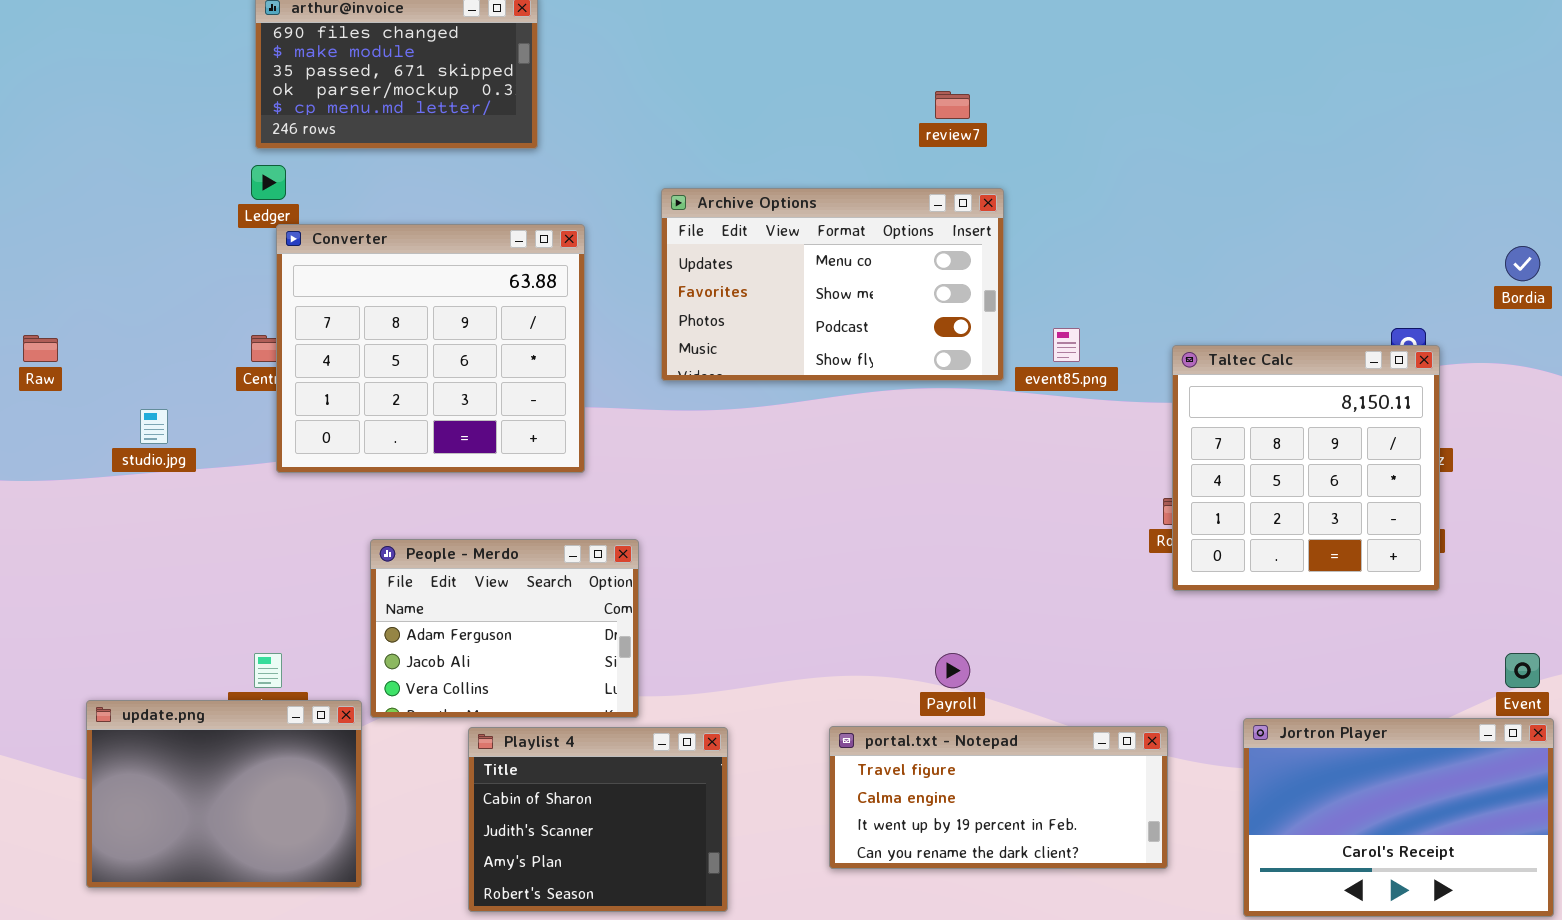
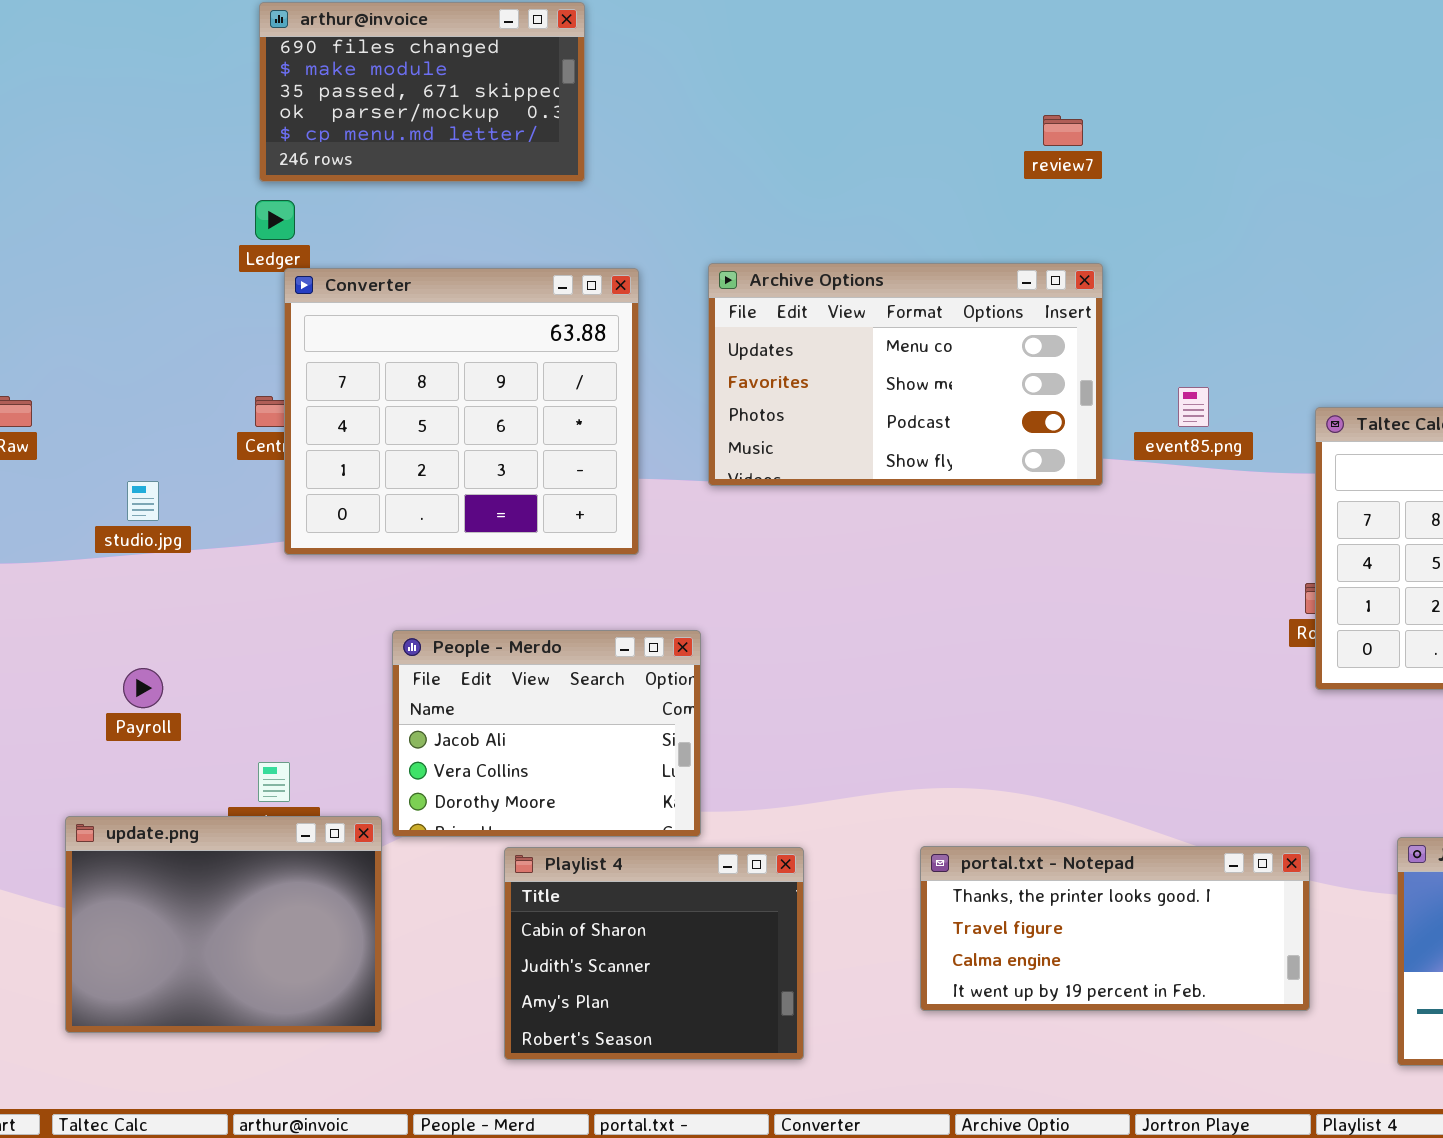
Archive Options: [661,188,1004,381] -> [708,263,1103,486], moved
People - Merdo: [370,539,639,718] -> [392,630,701,837], scrolled down 1 row
Payroll: [935,653,970,688] -> [123,668,163,708], moved
portal.txt - Notepad: [829,726,1168,869] -> [920,846,1310,1011], scrolled up 1 row

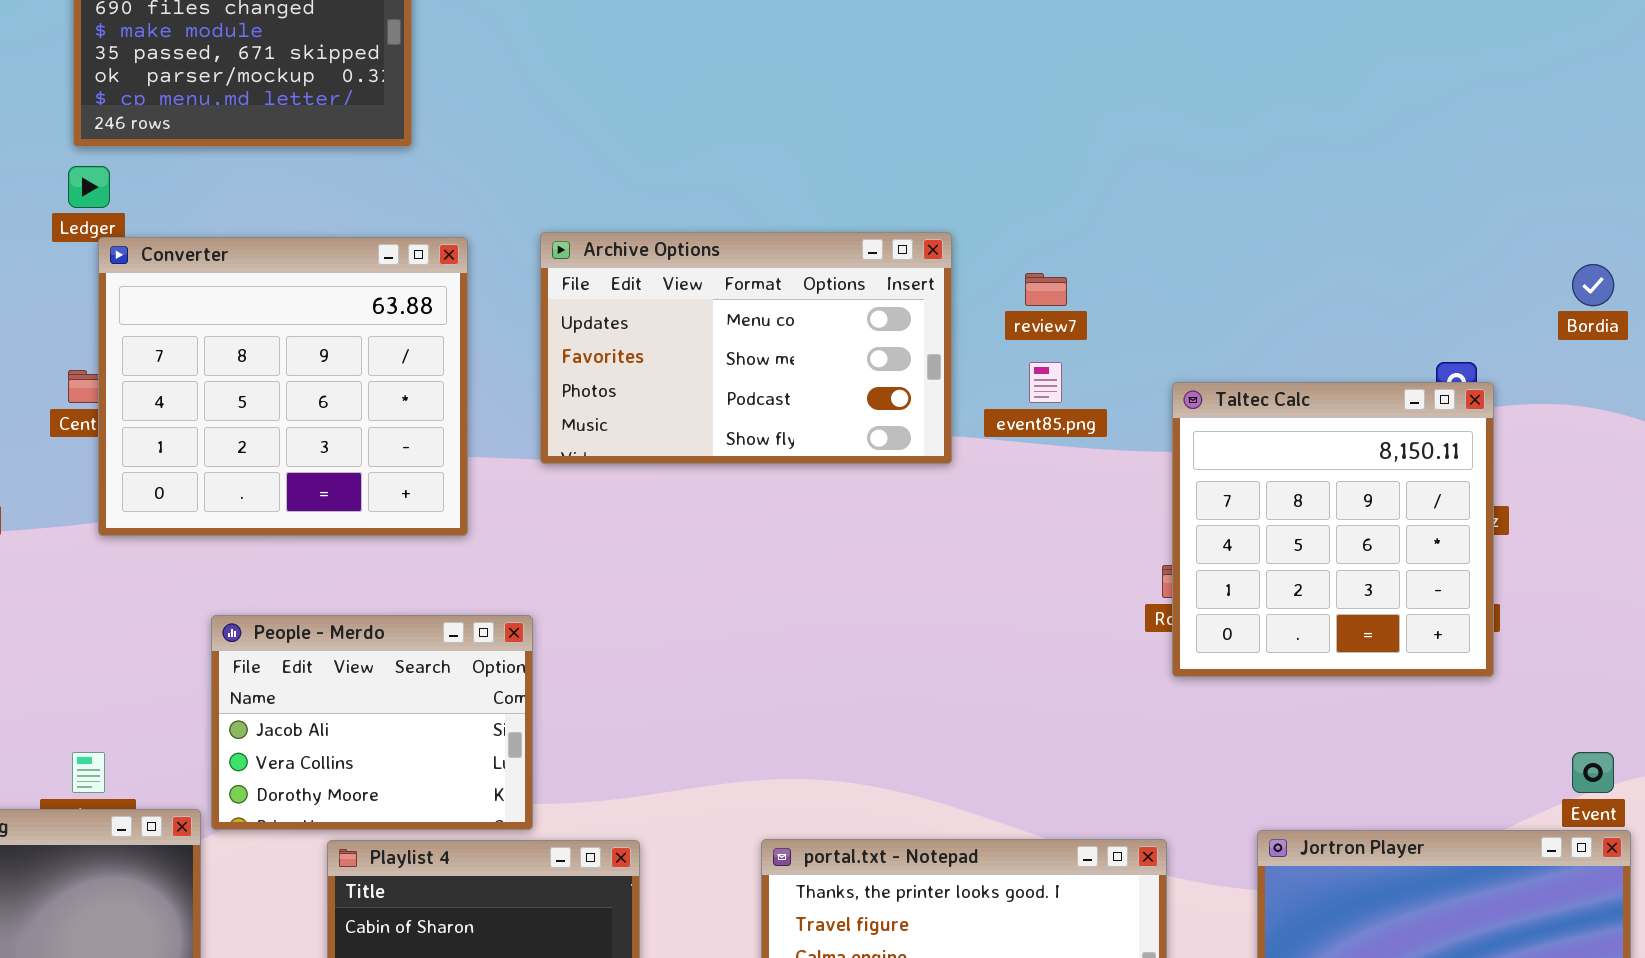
review7: [1043,115,1083,146] -> [1025,273,1067,306], moved

